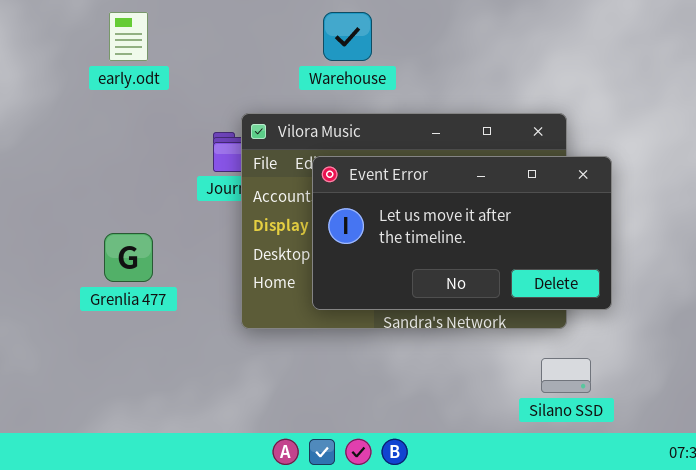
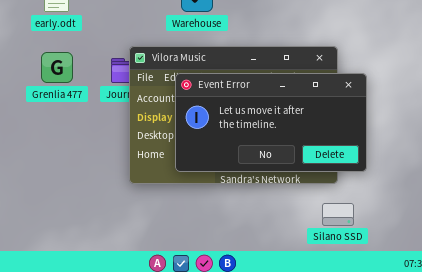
Grenlia 477: [104,233,153,282] -> [41,52,73,83], moved

